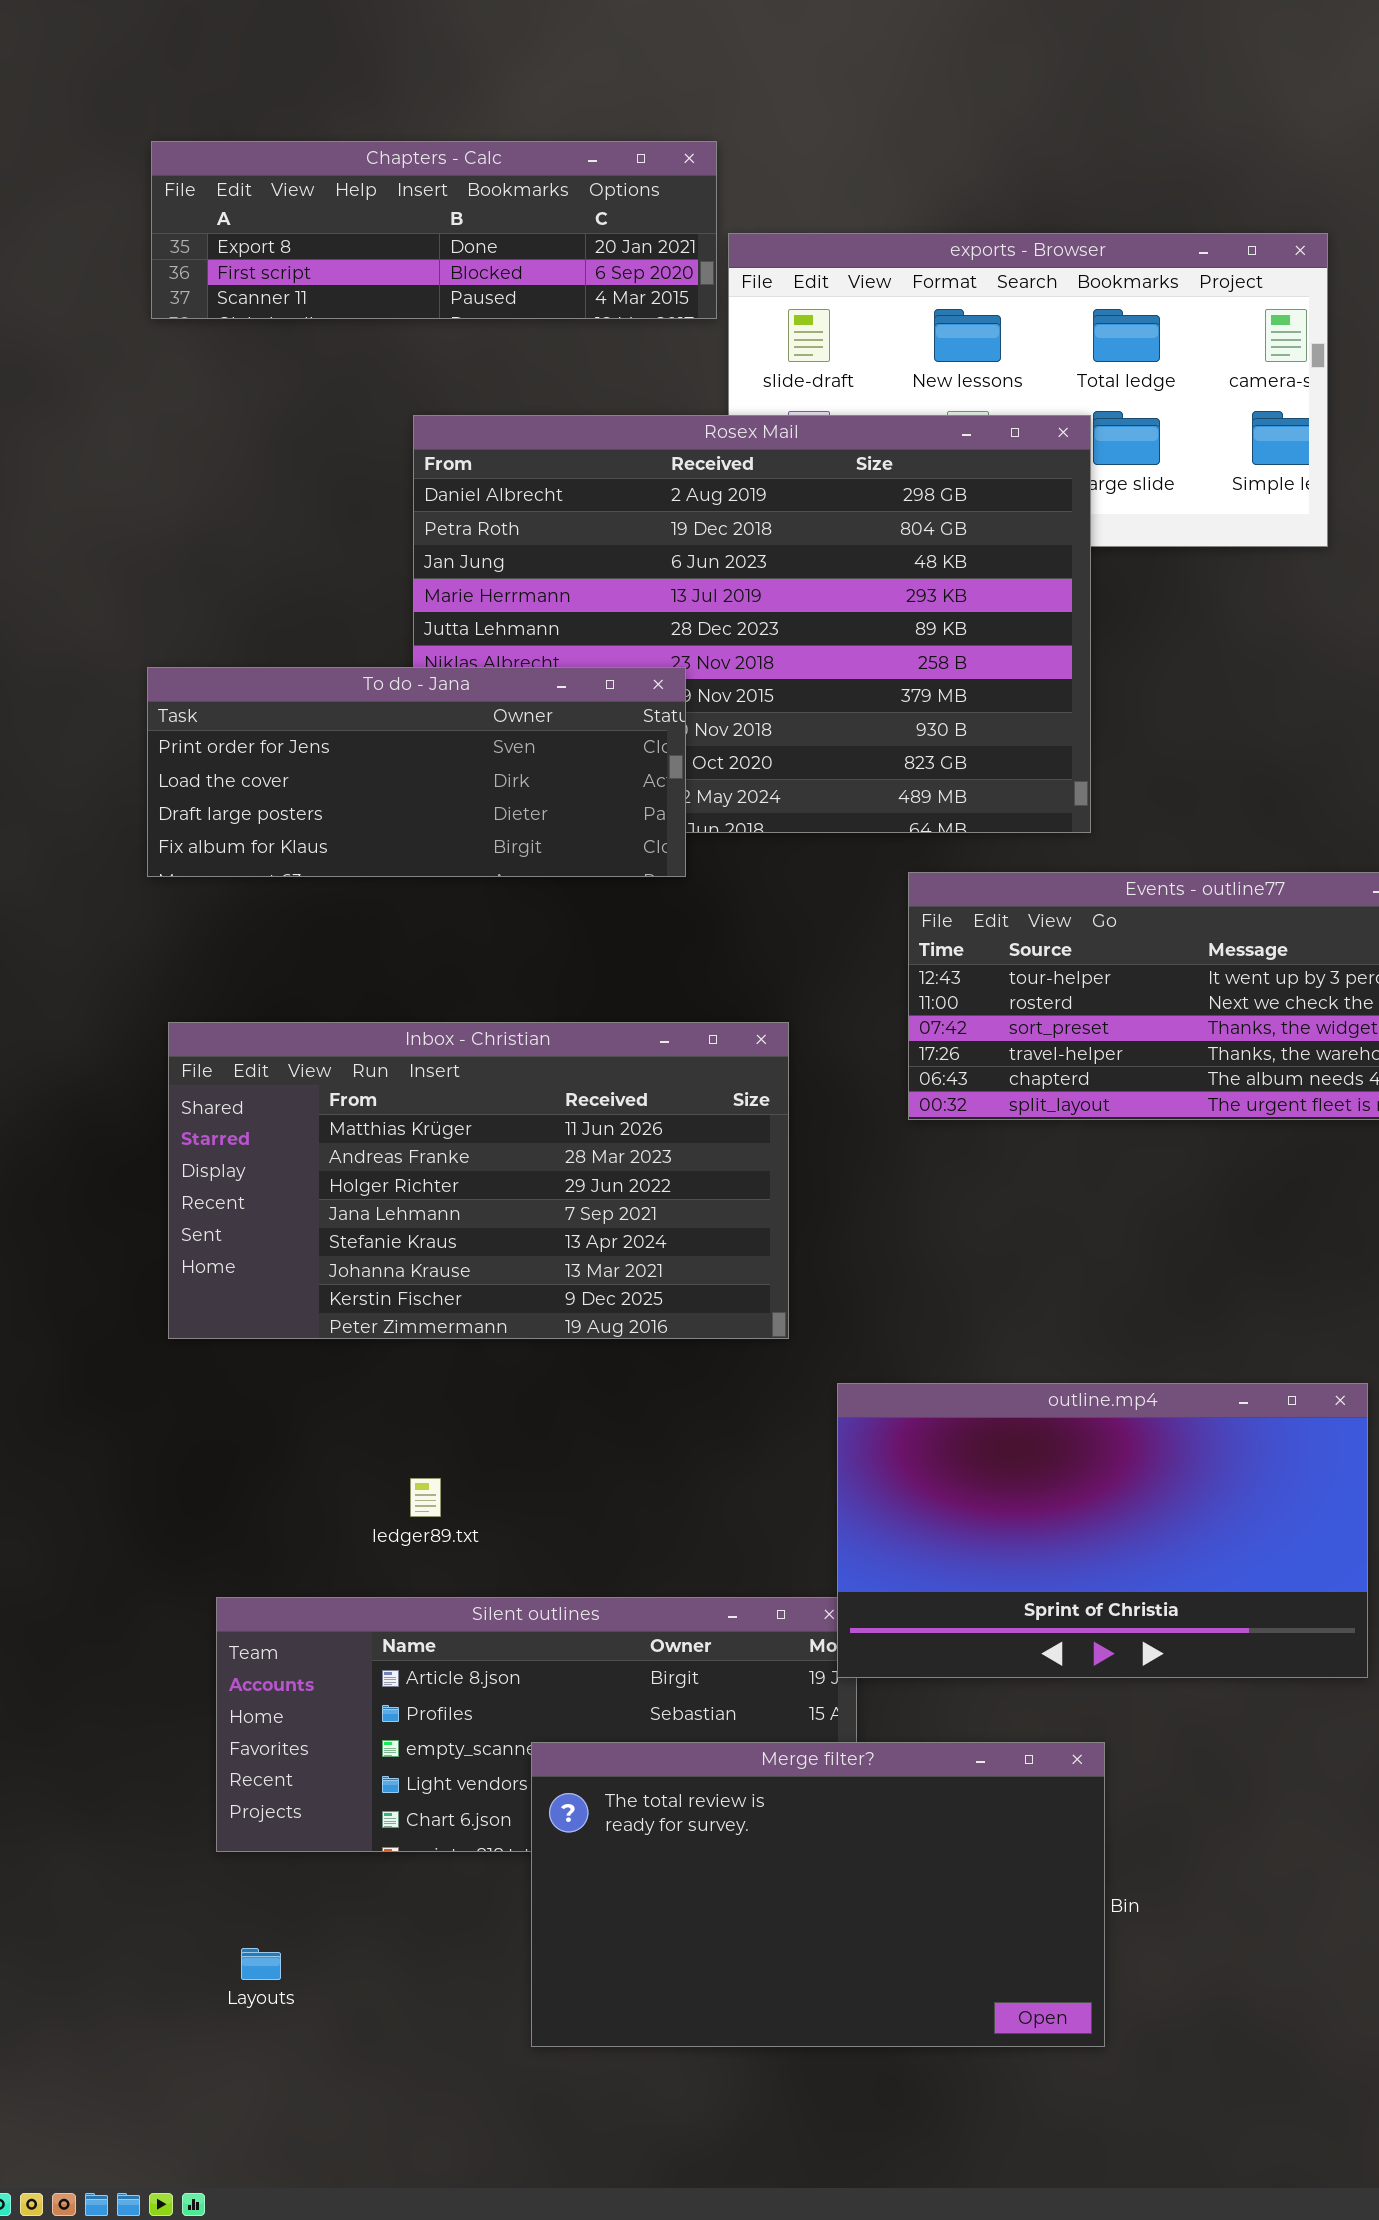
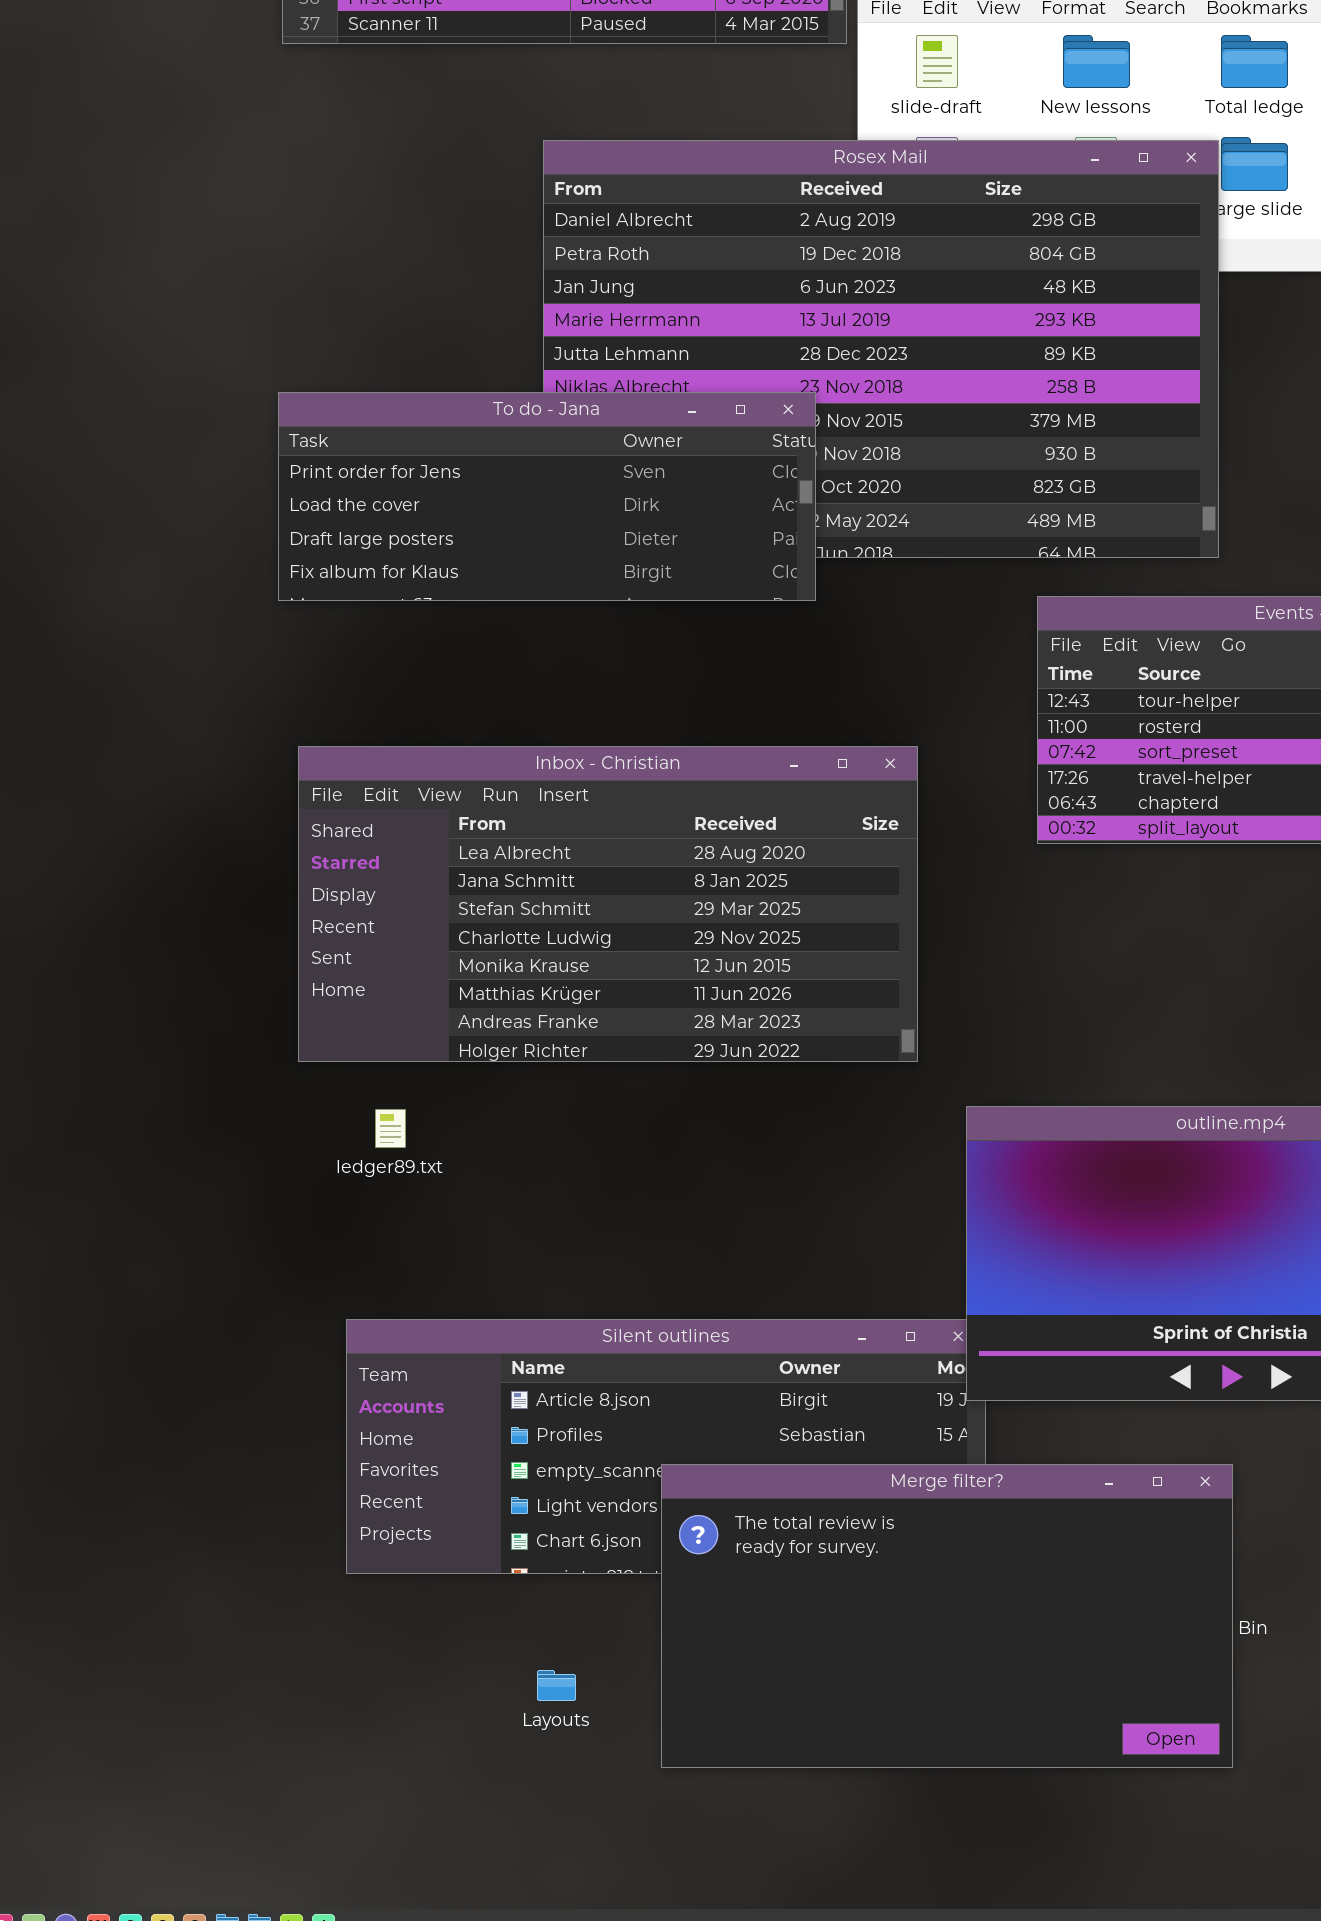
Inbox - Christian: [168,1022,789,1339] -> [298,746,918,1062], scrolled up 5 rows
ledger89.txt: [410,1478,441,1517] -> [375,1109,406,1148], moved
Layouts: [241,1948,281,1980] -> [537,1670,576,1701], moved

